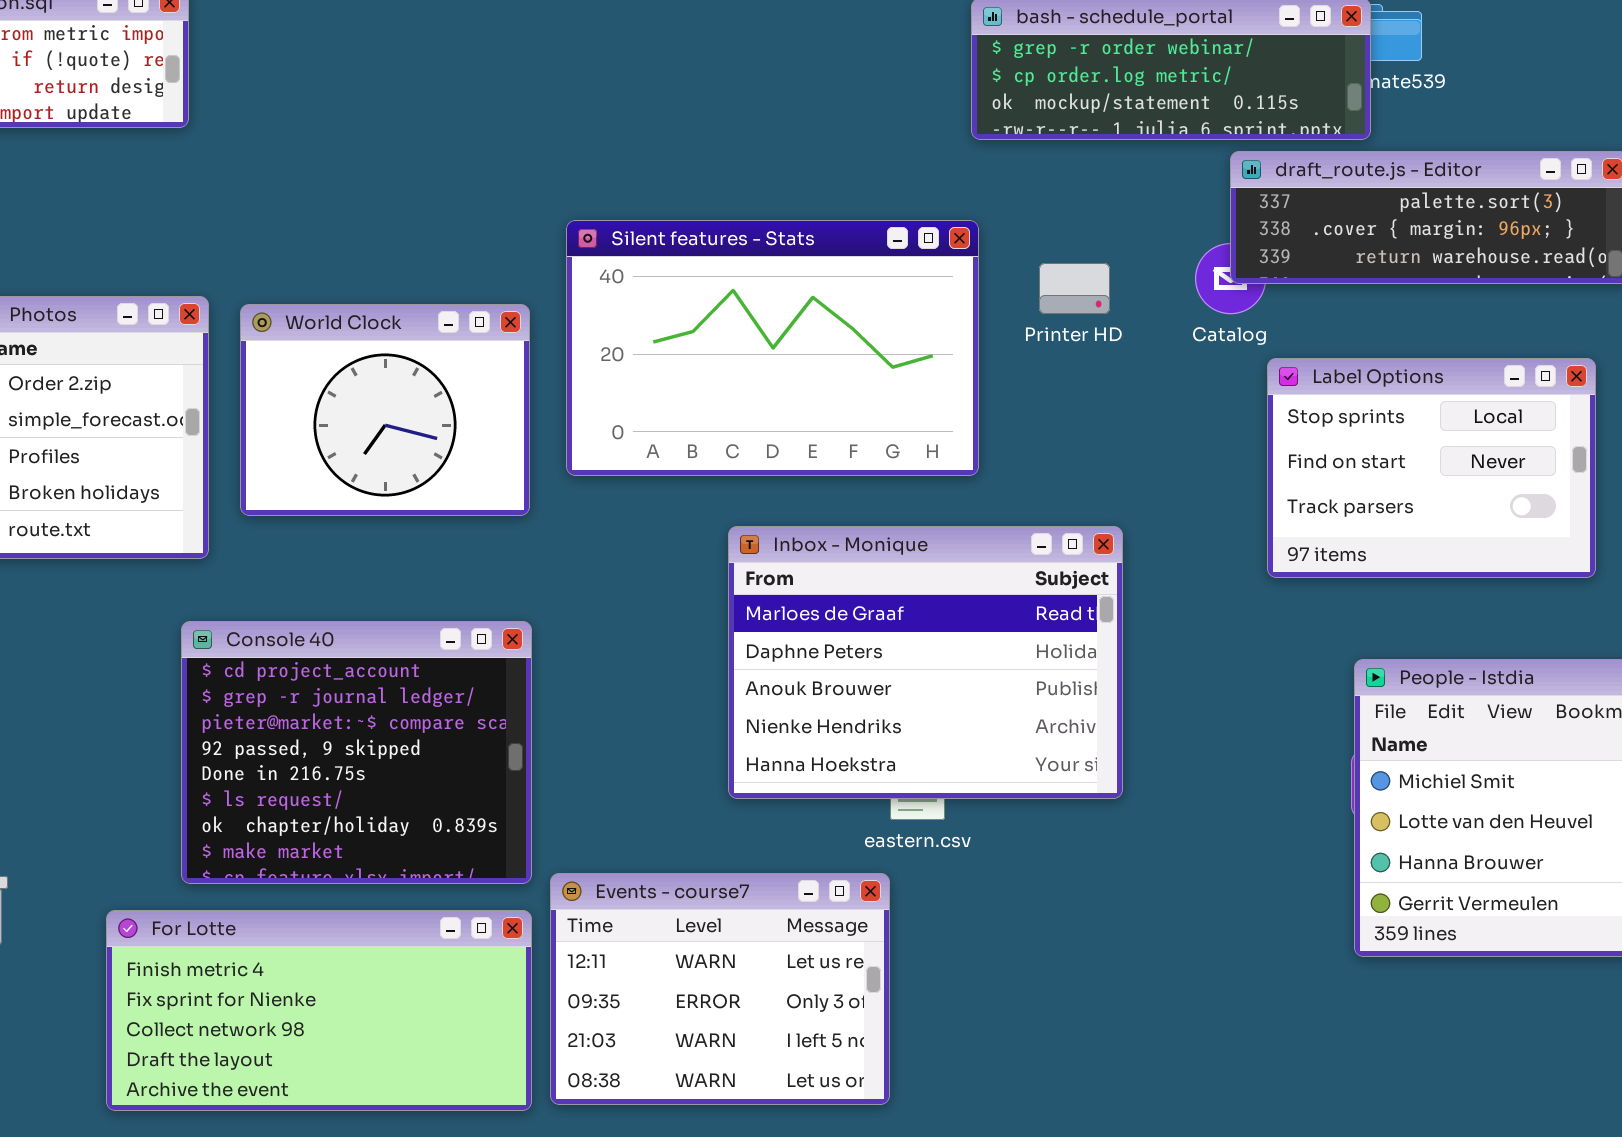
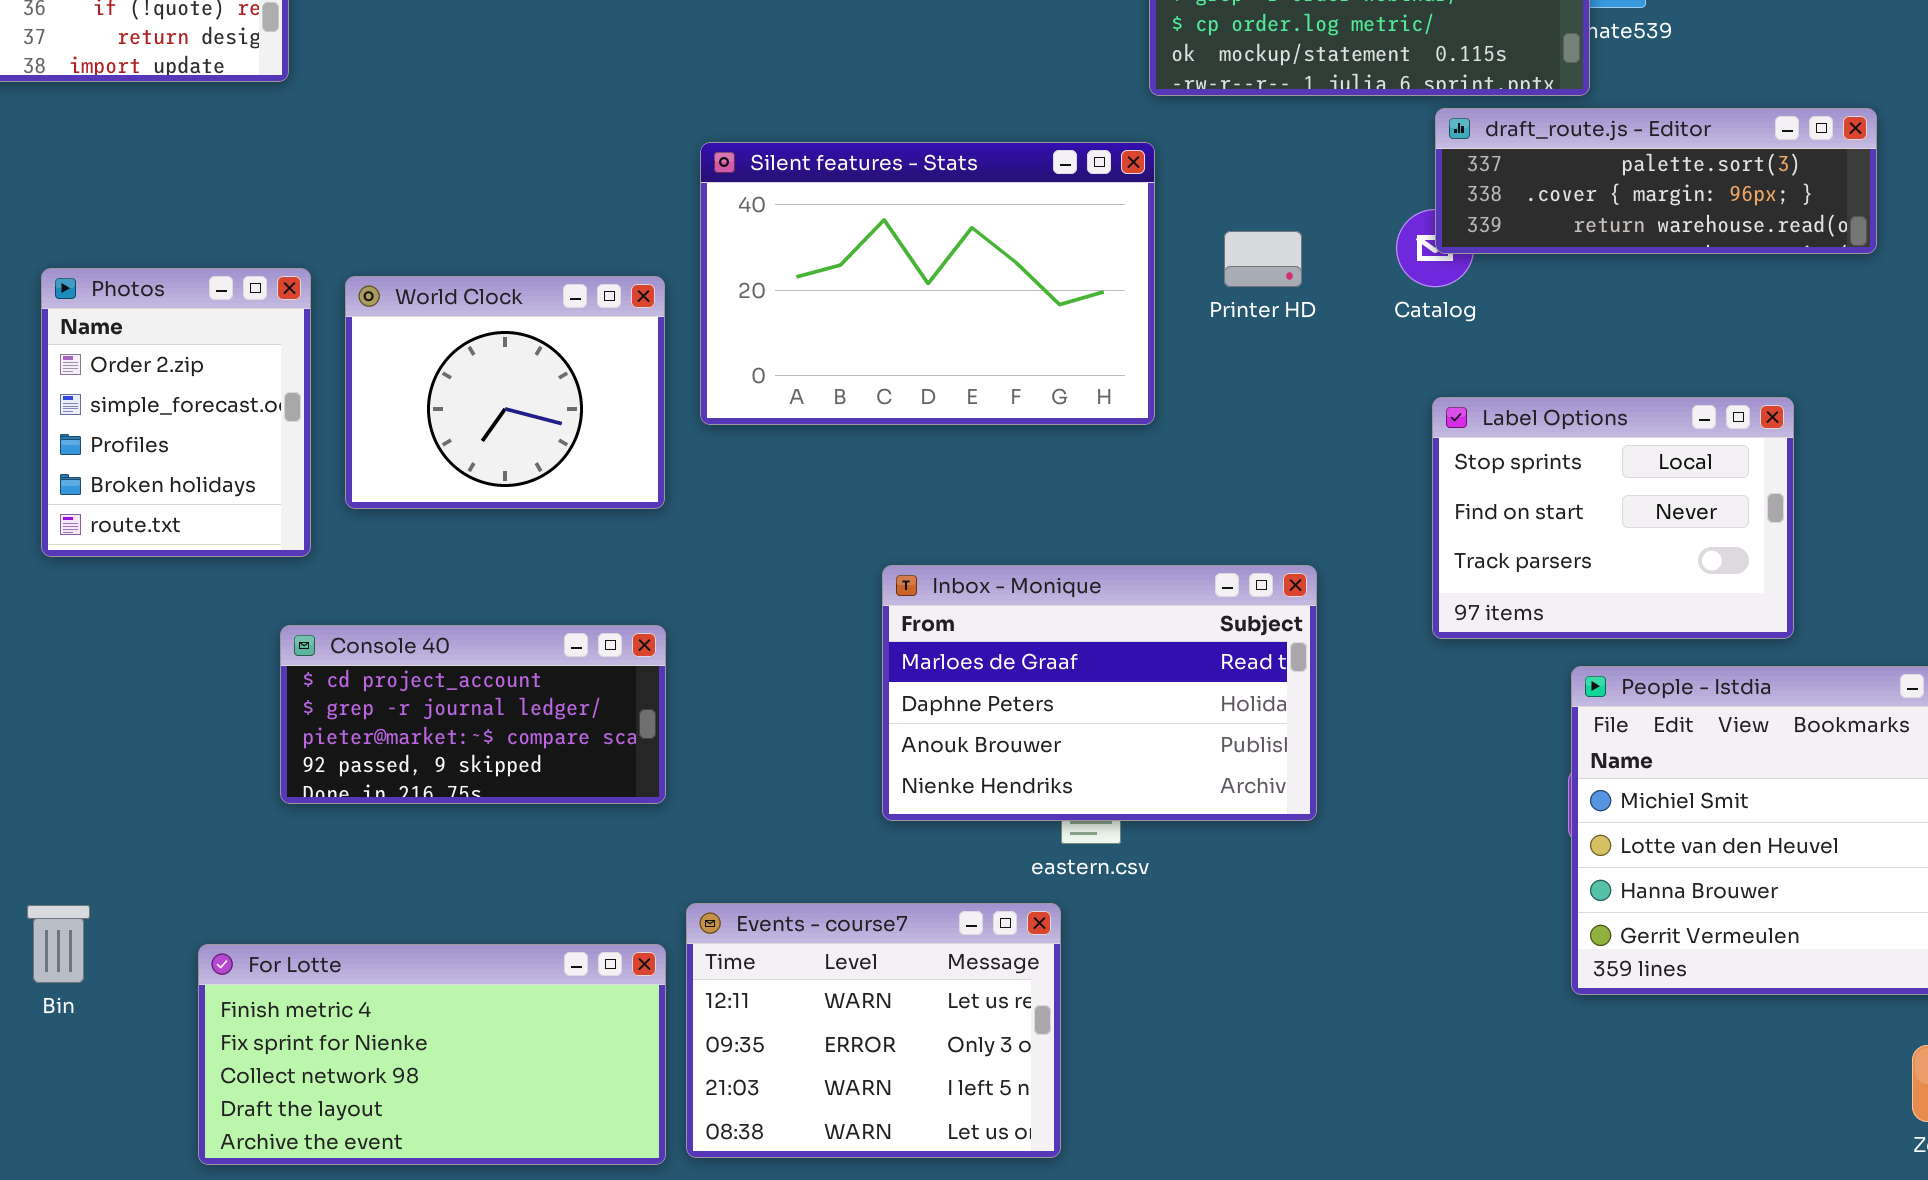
Silent features - Stats: [566,220,979,476] -> [700,142,1155,425], moved
Label Options: [1267,358,1596,578] -> [1432,397,1794,639], moved
Inbox - Monique: [728,526,1123,799] -> [882,565,1317,821], resized
Console 40: [181,621,532,884] -> [280,625,666,804], resized

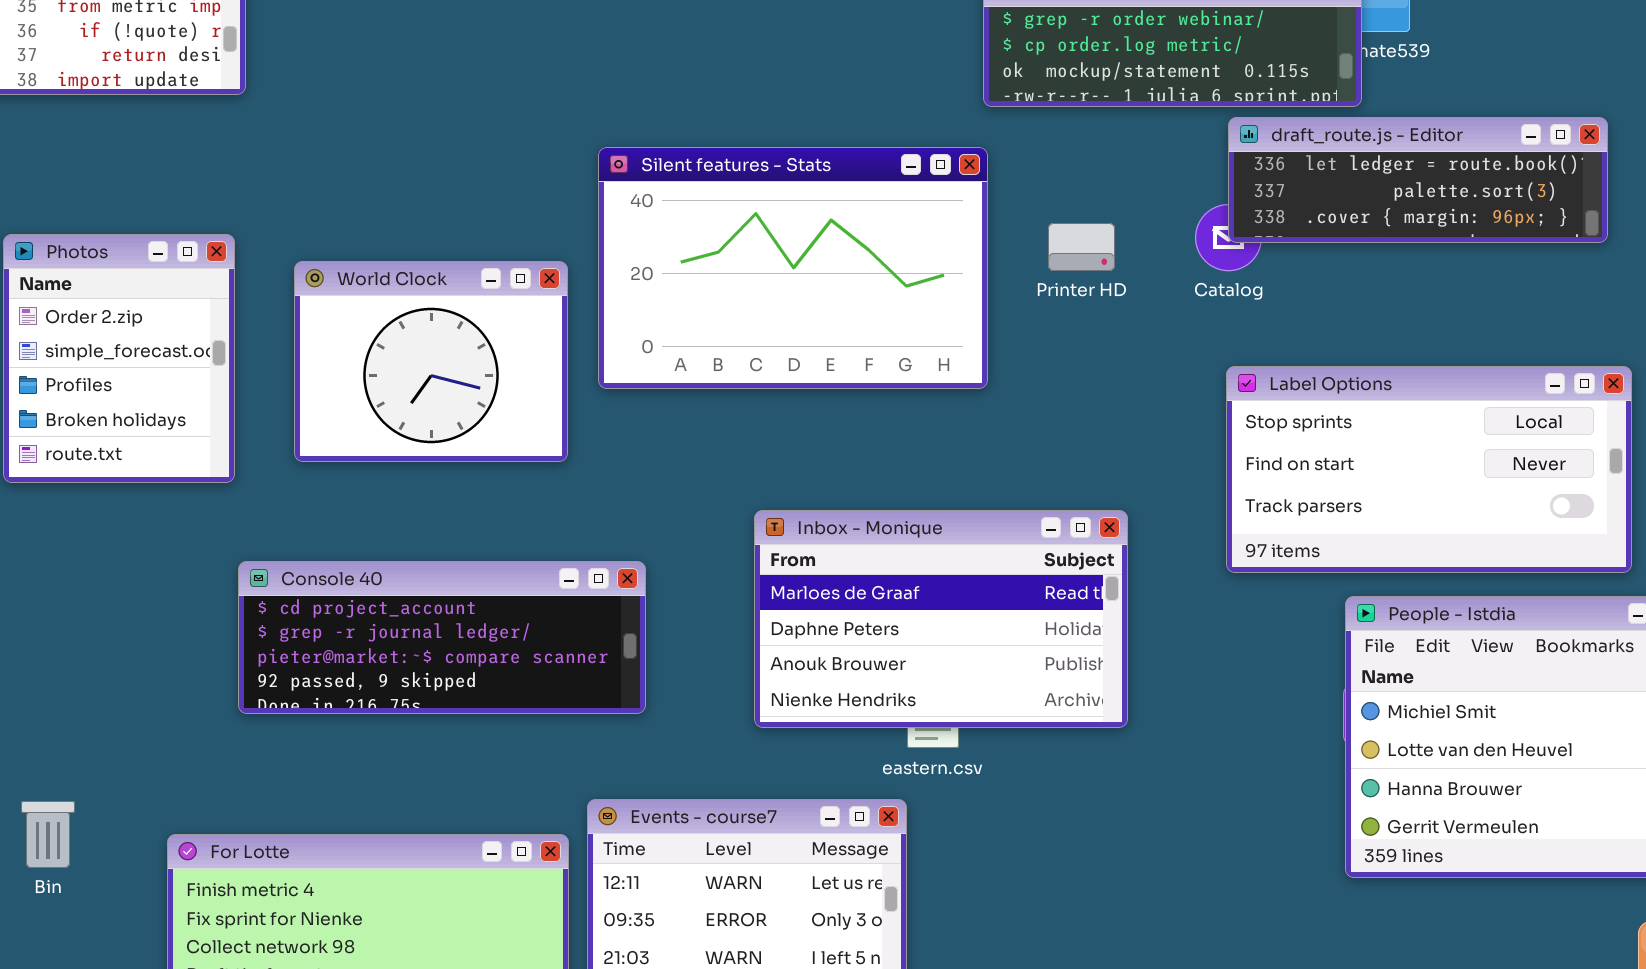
draft_route.js - Editor: [1435,108,1877,254] -> [1228,117,1608,243], scrolled up 1 row
Photos: [41,268,311,557] -> [3,234,235,483], moved
Label Options: [1432,397,1794,639] -> [1226,366,1632,573], resized
Console 40: [280,625,666,804] -> [238,561,646,714], resized

